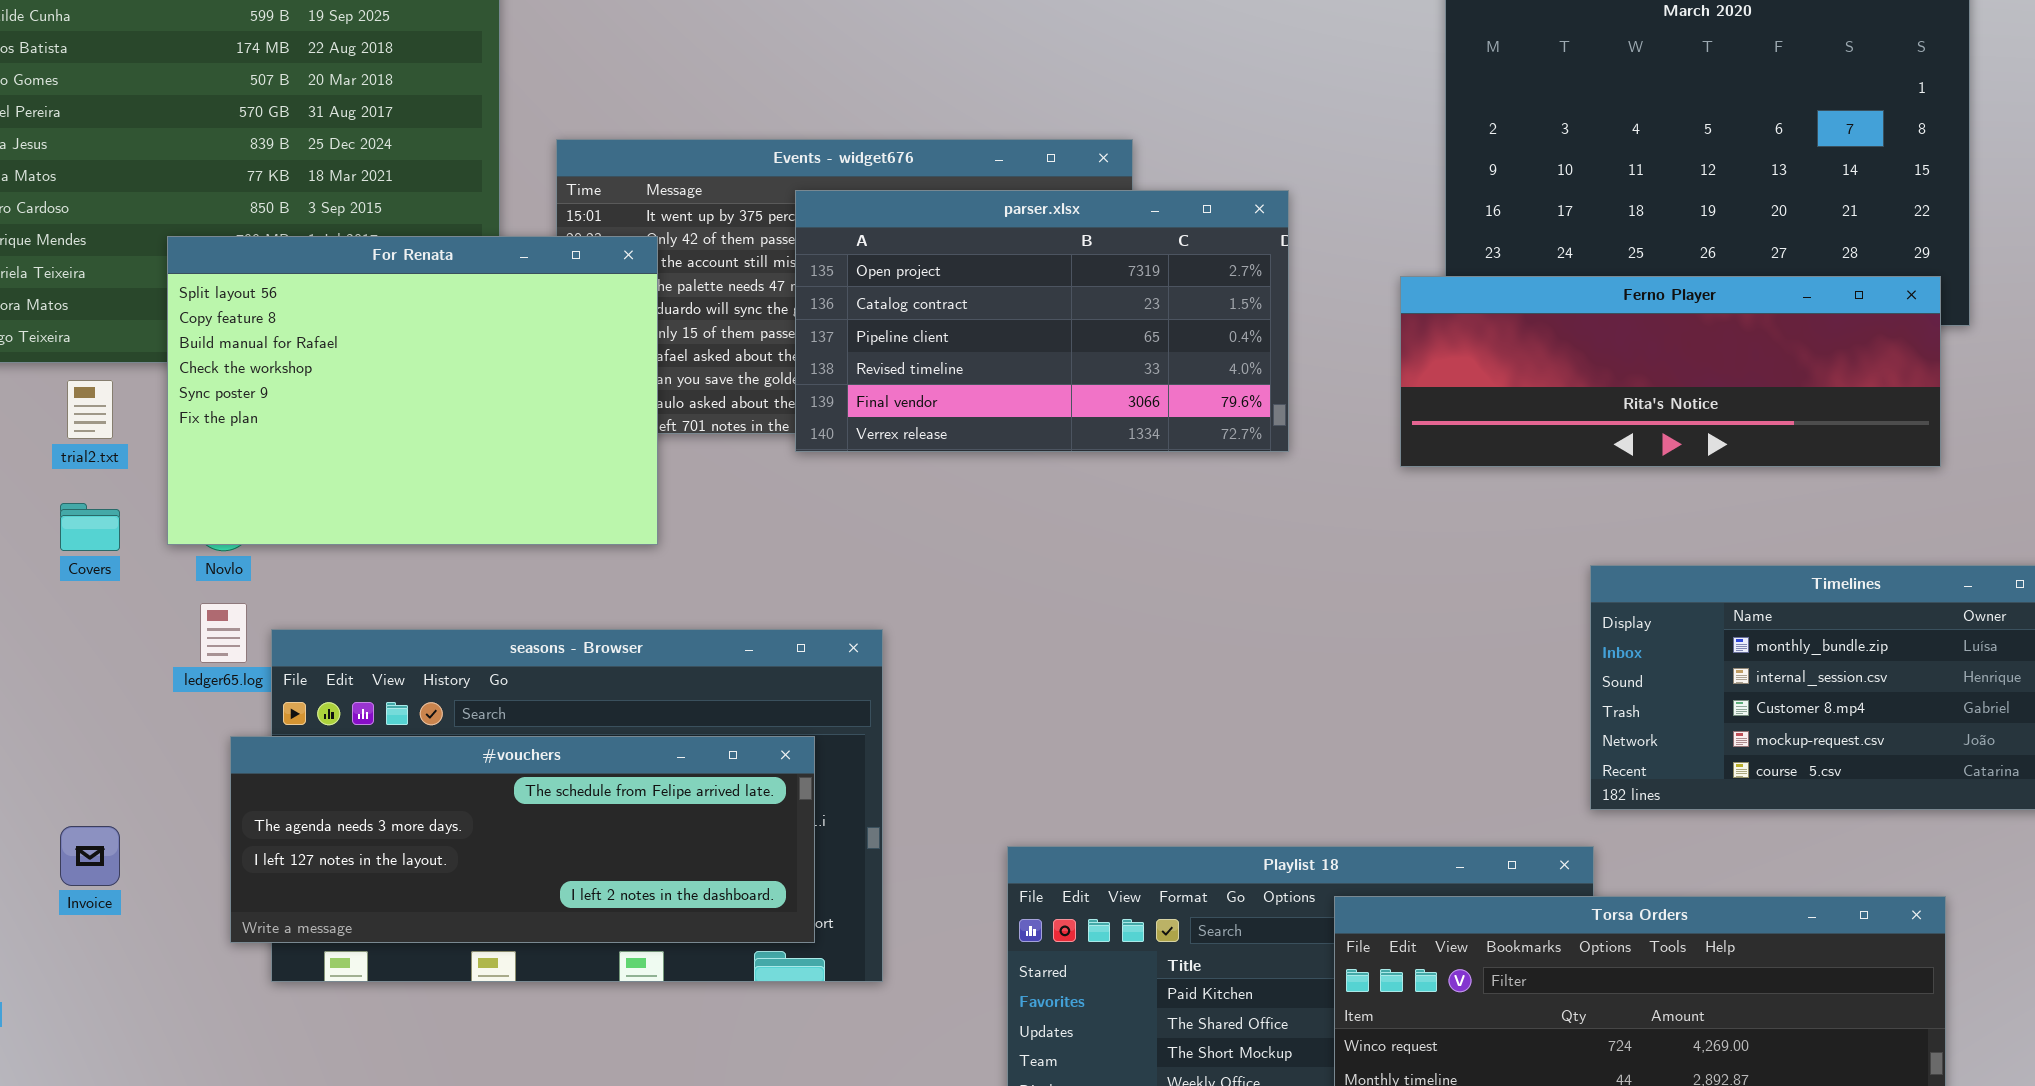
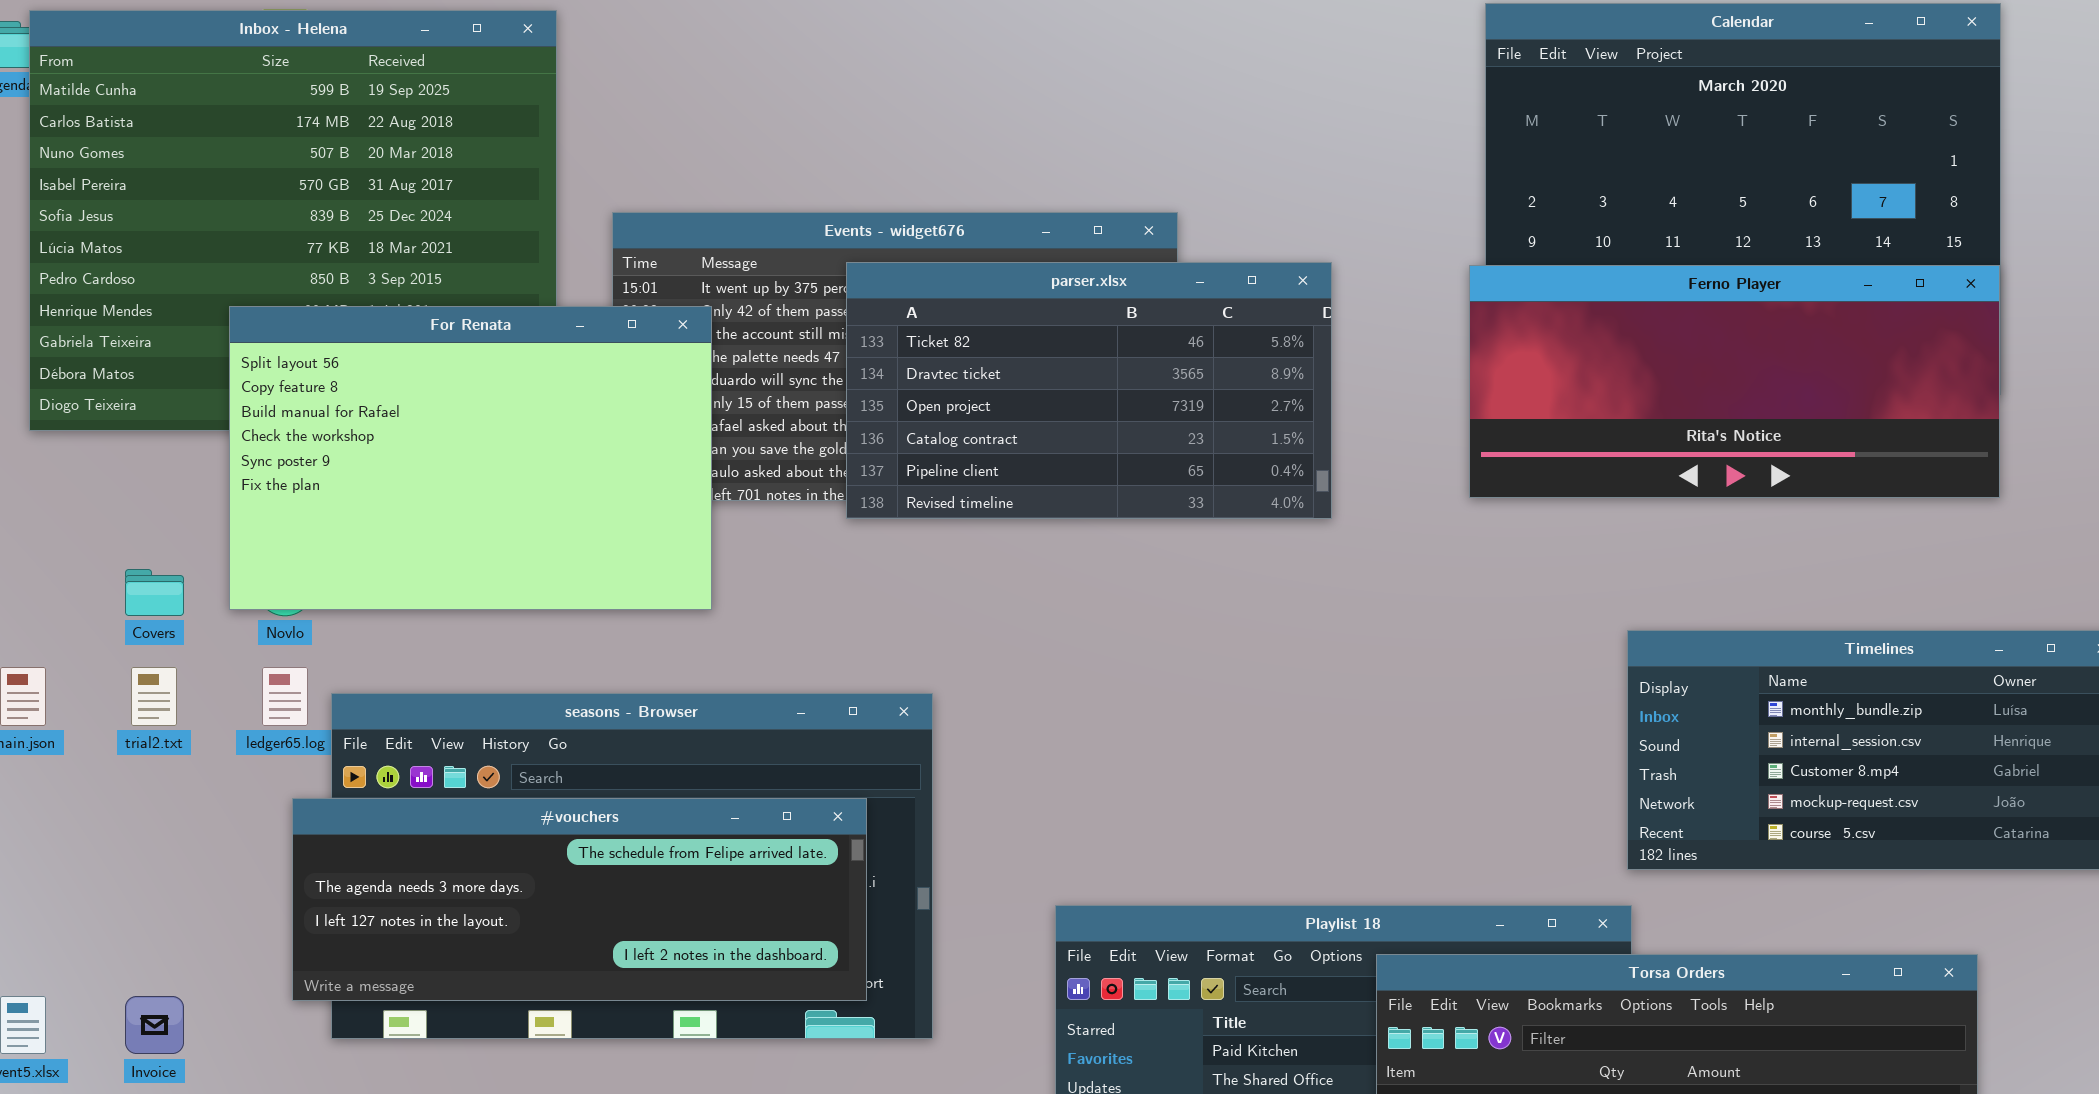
parser.xlsx: [795,190,1289,452] -> [846,262,1332,519], scrolled up 2 rows
Ferno Player: [1400,276,1941,467] -> [1469,265,2000,498], moved, resized
trial2.txt: [67,380,113,439] -> [131,667,177,726], moved
Invoice: [60,826,120,886] -> [125,996,184,1054], moved

